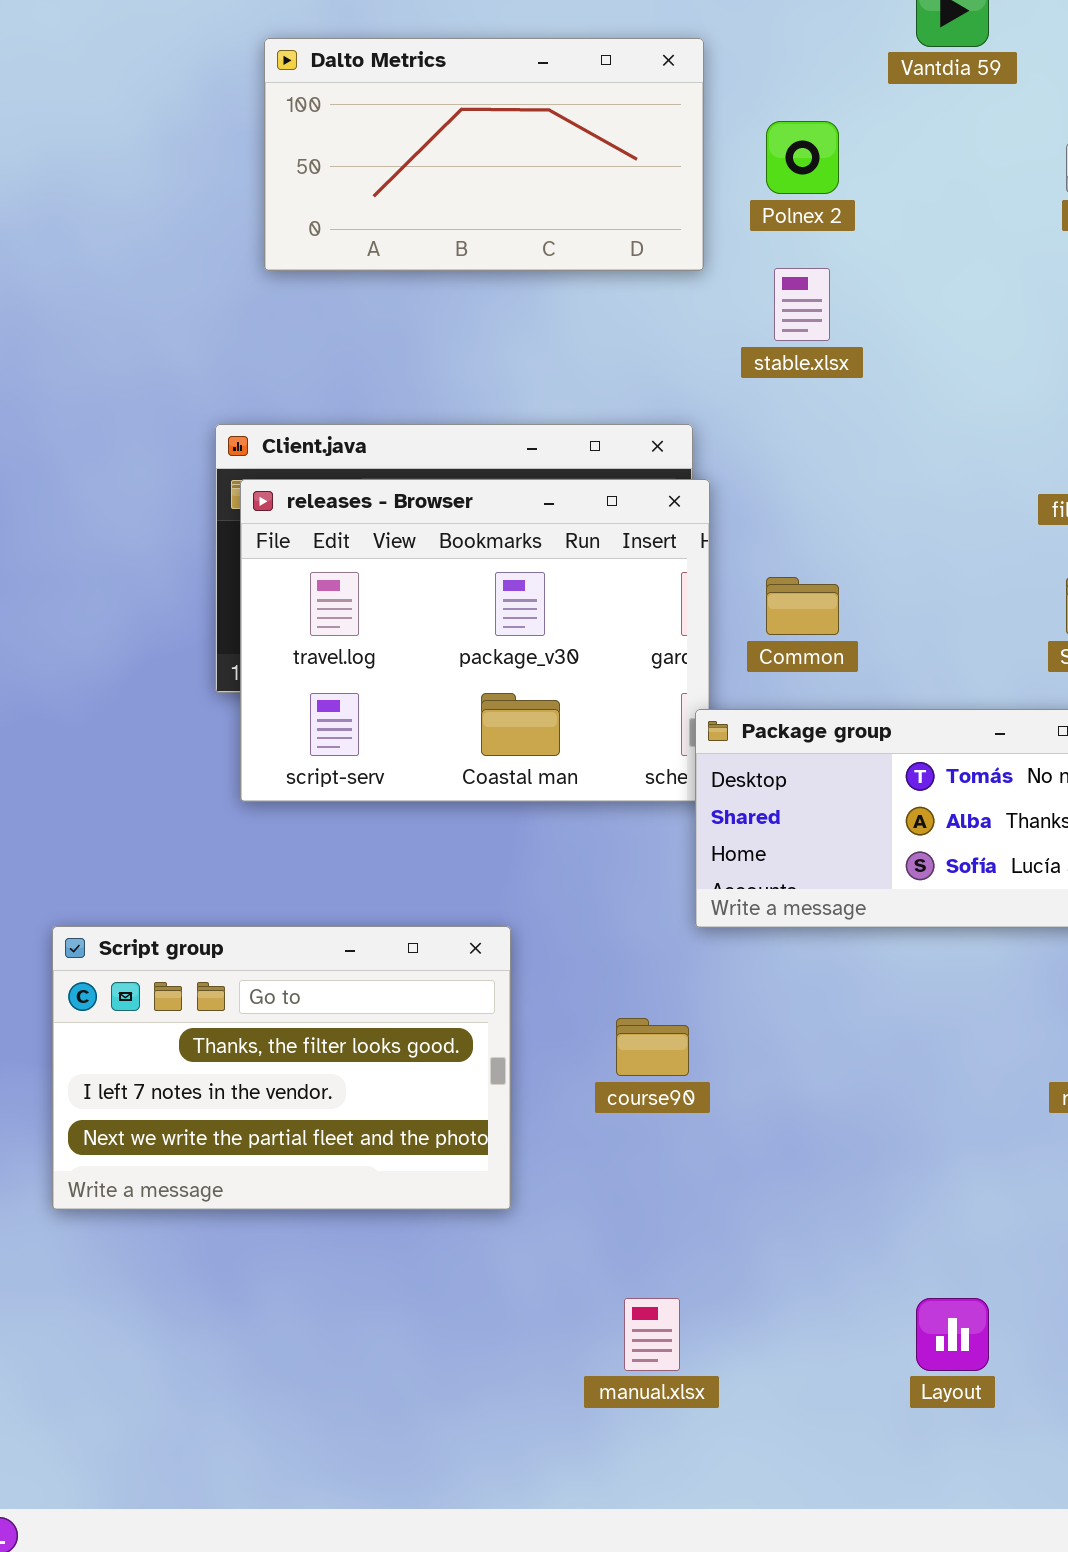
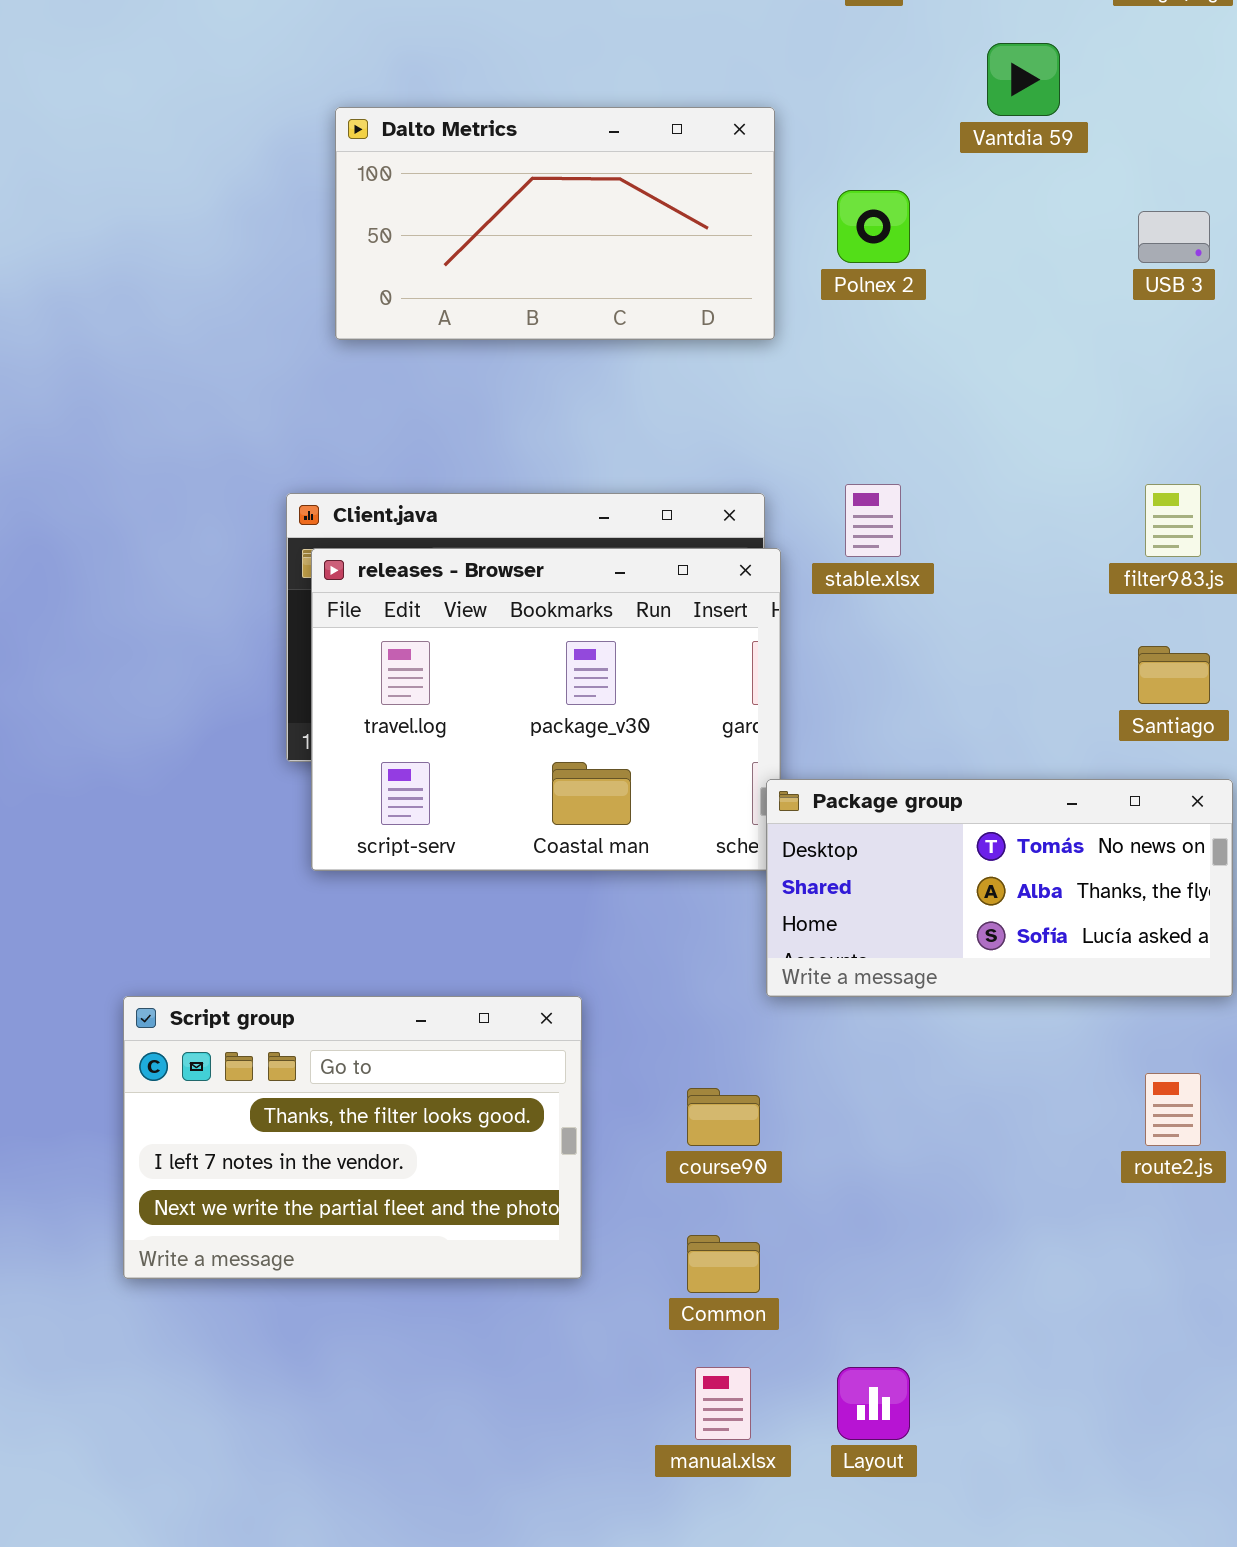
stable.xlsx: [774,268,830,341] -> [845,484,901,557], moved
Common: [766,577,839,635] -> [687,1235,760,1293], moved
Layout: [916,1298,989,1371] -> [837,1367,910,1440], moved

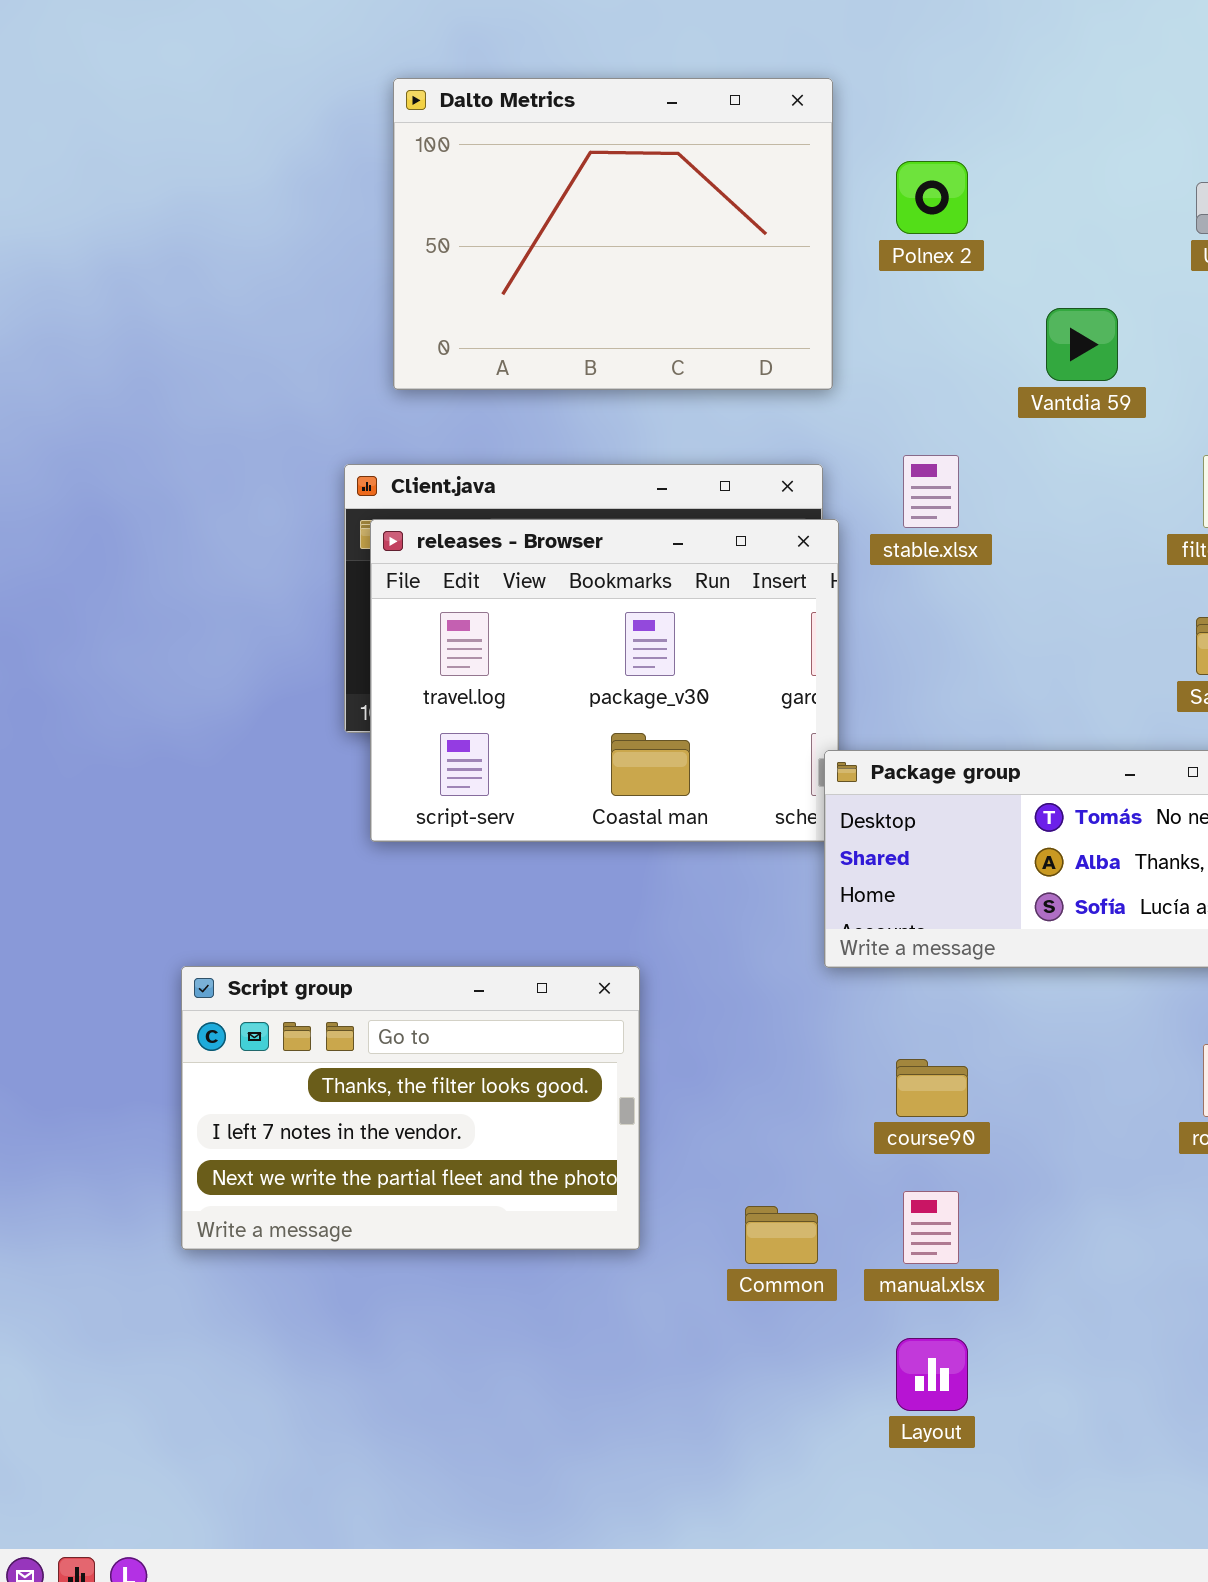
Vantdia 59: [987,43,1060,116] -> [1046,308,1118,381], moved
Dalto Metrics: [335,107,775,340] -> [393,78,833,390], resized
course90: [687,1088,760,1146] -> [896,1059,968,1117], moved
manual.xlsx: [695,1367,751,1440] -> [903,1191,959,1264], moved

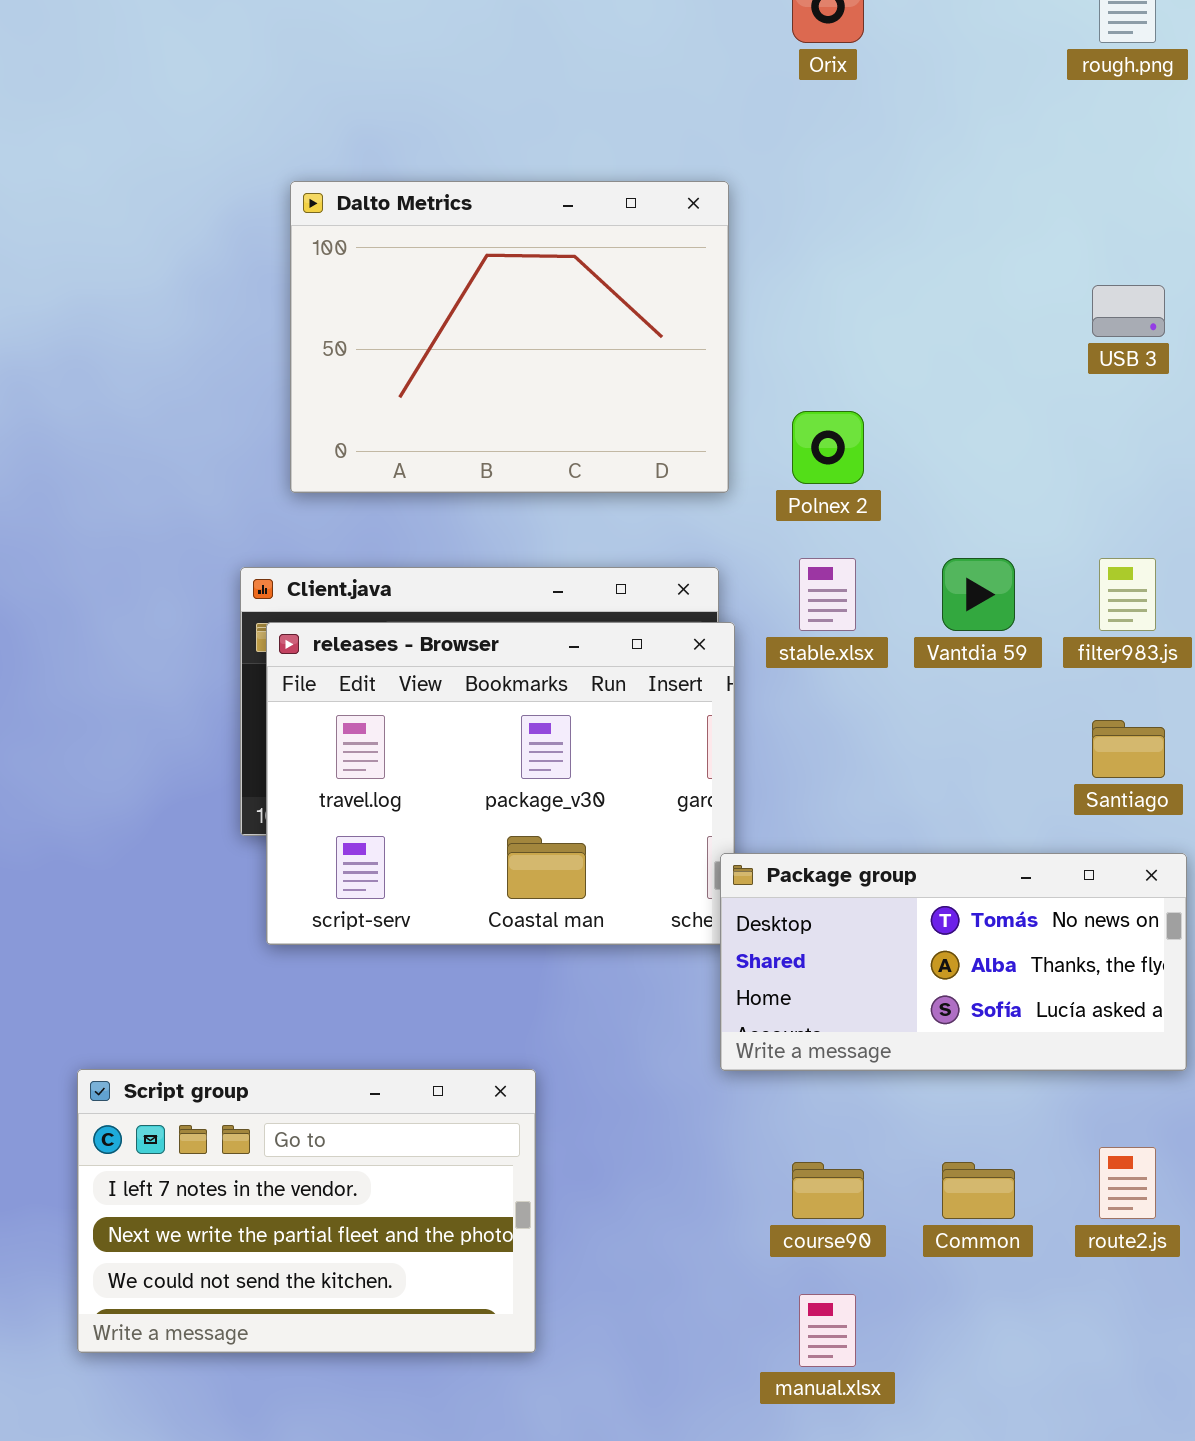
Polnex 2: [896,161,968,234] -> [792,411,864,484], moved
Vantdia 59: [1046,308,1118,381] -> [942,558,1015,631], moved
Script group: [181,966,640,1250] -> [77,1069,536,1353], scrolled down 1 row
Common: [745,1206,818,1264] -> [942,1162,1015,1219], moved

